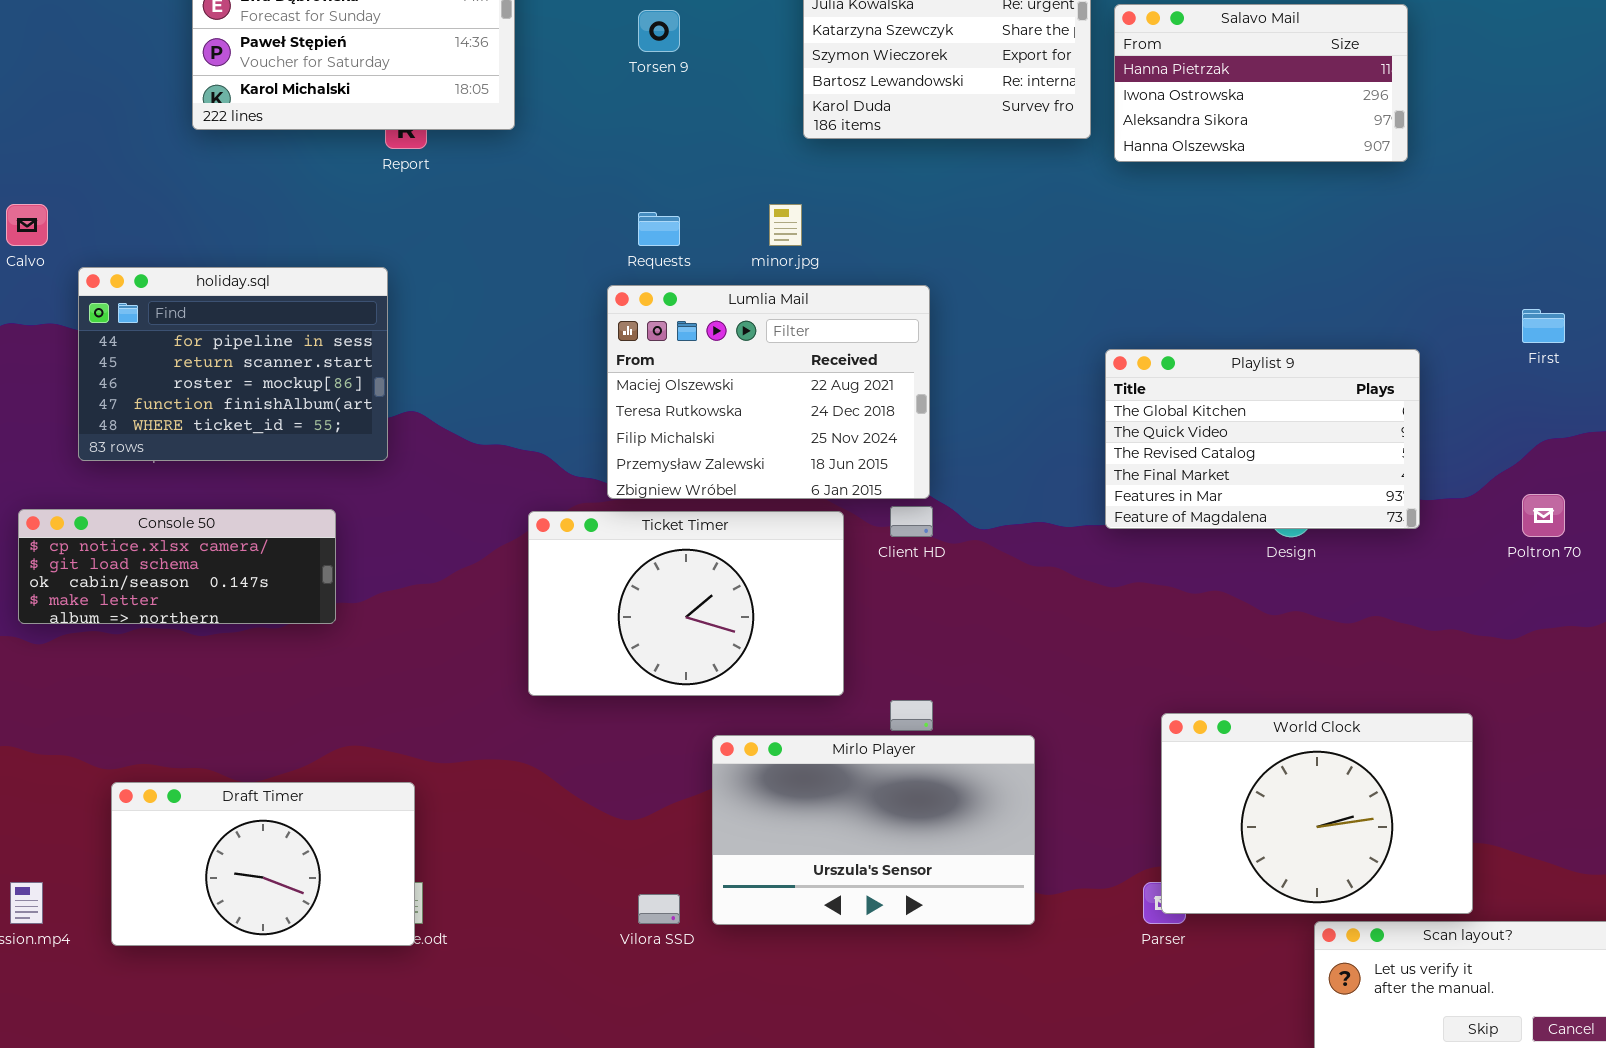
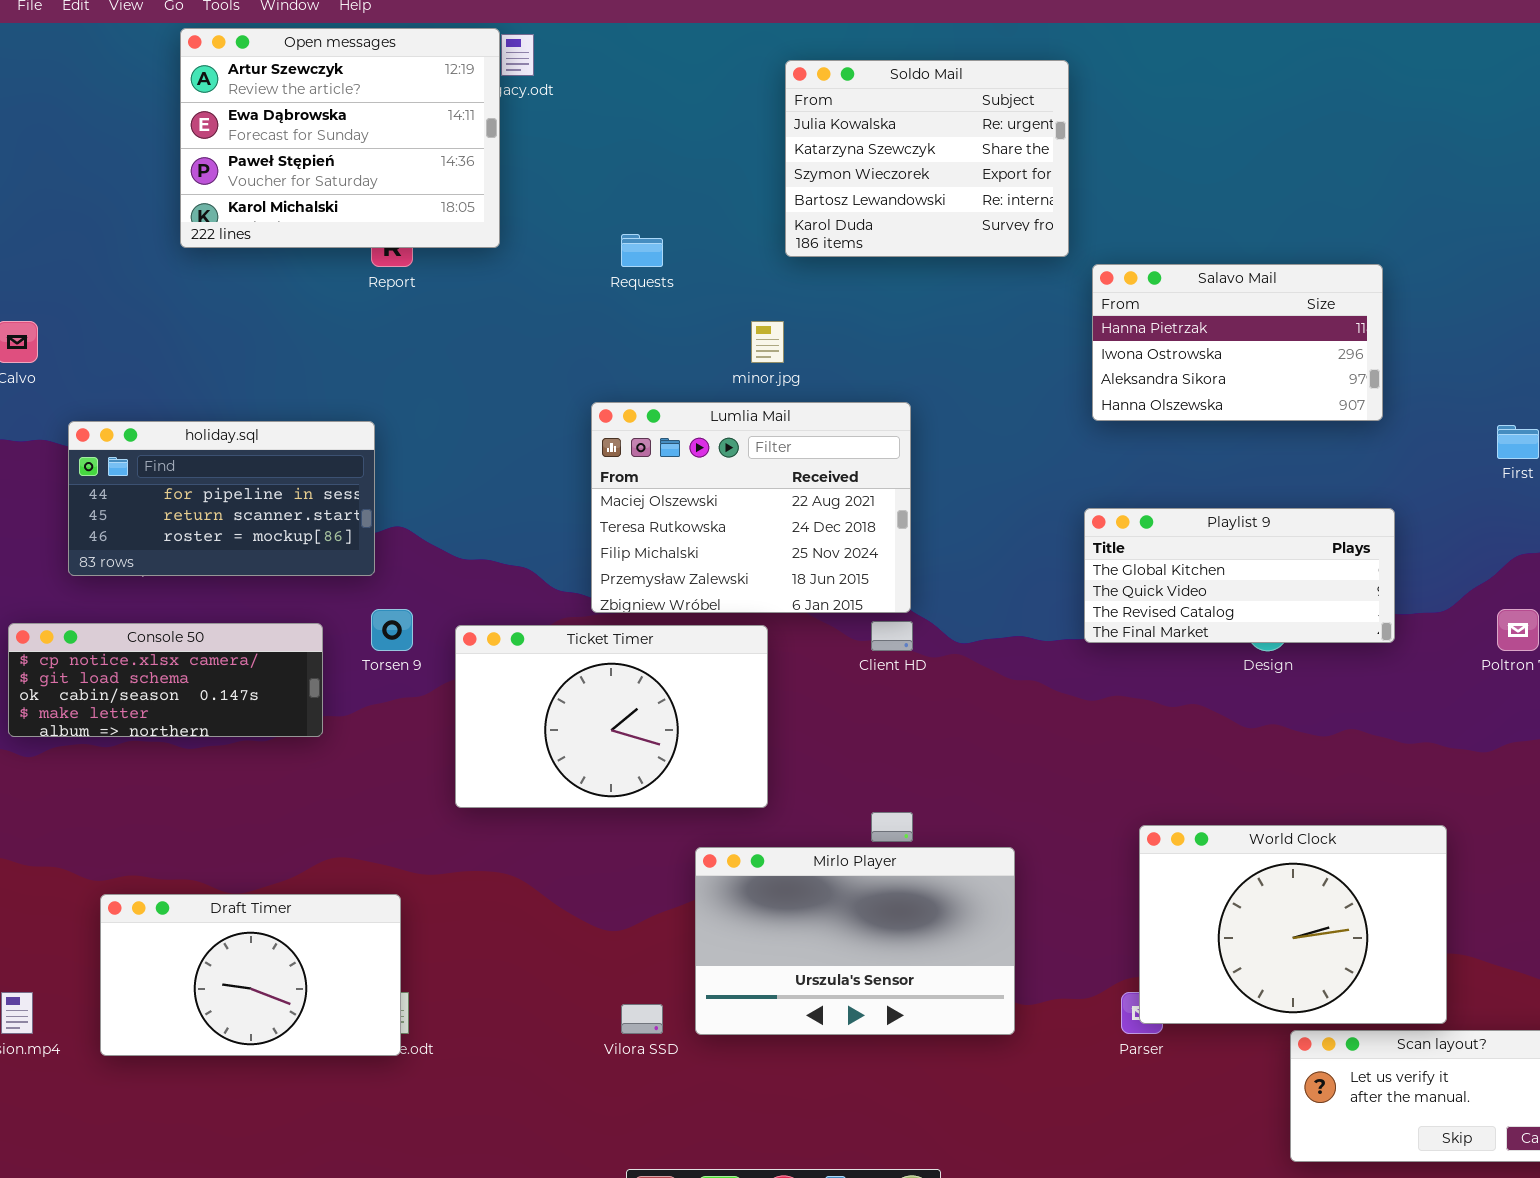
Salavo Mail: [1114,4,1408,162] -> [1092,264,1383,421], moved
Torsen 9: [638,10,680,52] -> [371,609,413,651], moved
Requests: [638,212,680,246] -> [621,234,663,267], moved
holiday.sql: [78,267,388,461] -> [68,421,375,576], resized
Playlist 9: [1105,349,1420,529] -> [1084,508,1395,643], resized
Ticket Timer: [528,511,844,696] -> [455,625,768,808], moved

